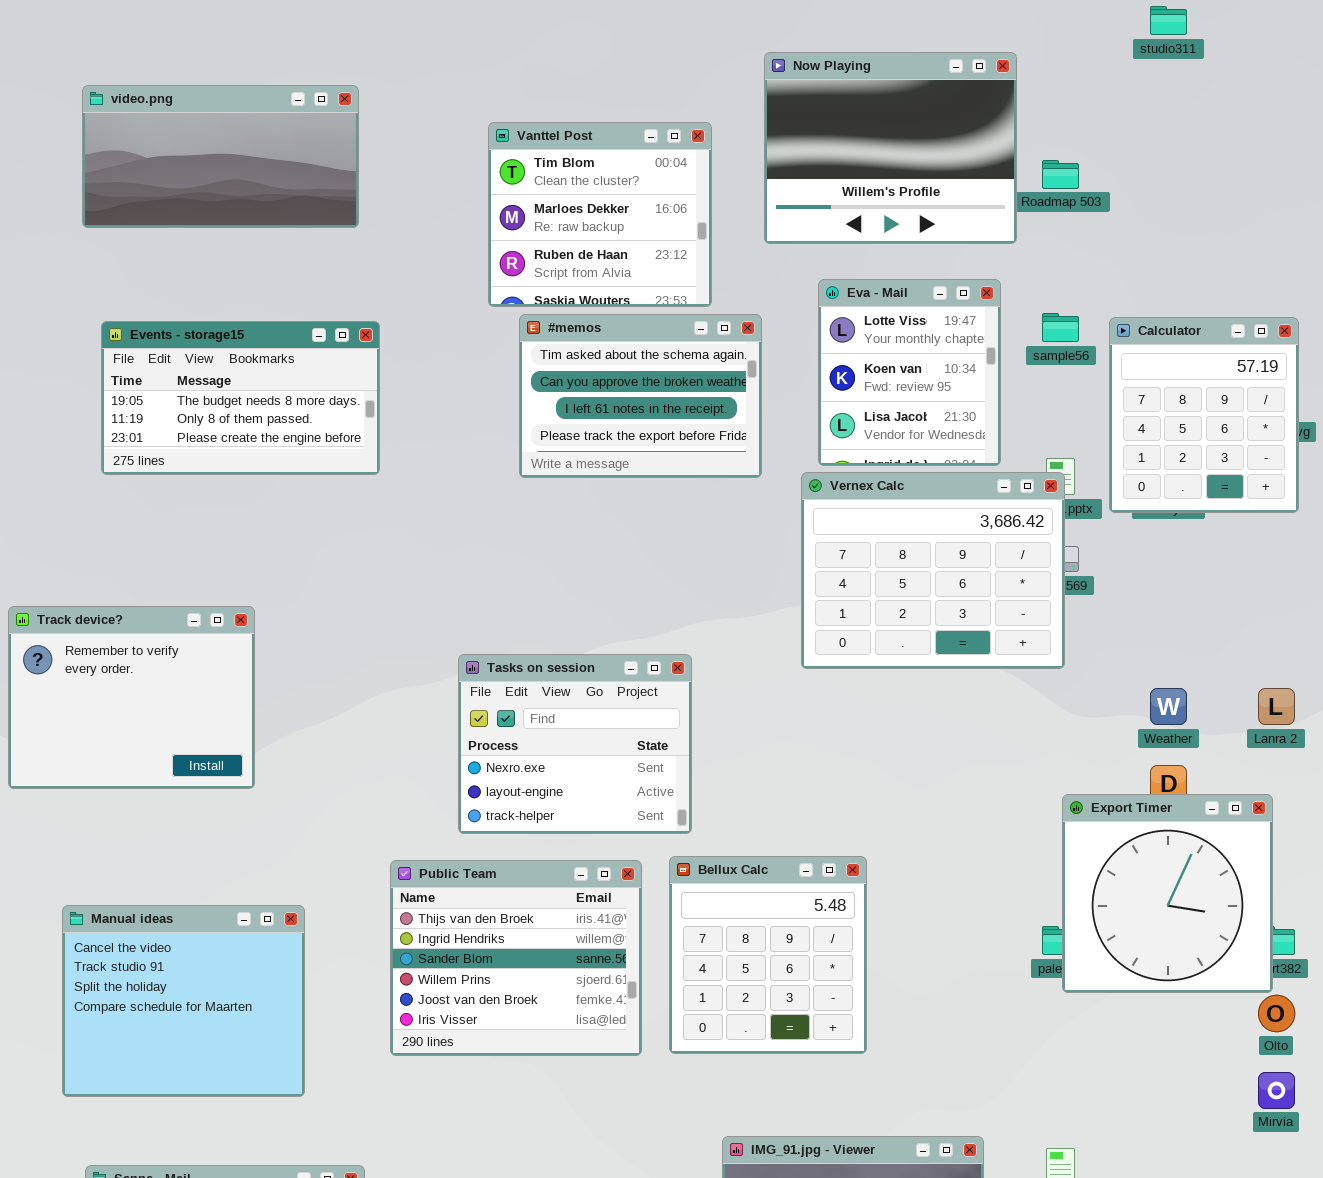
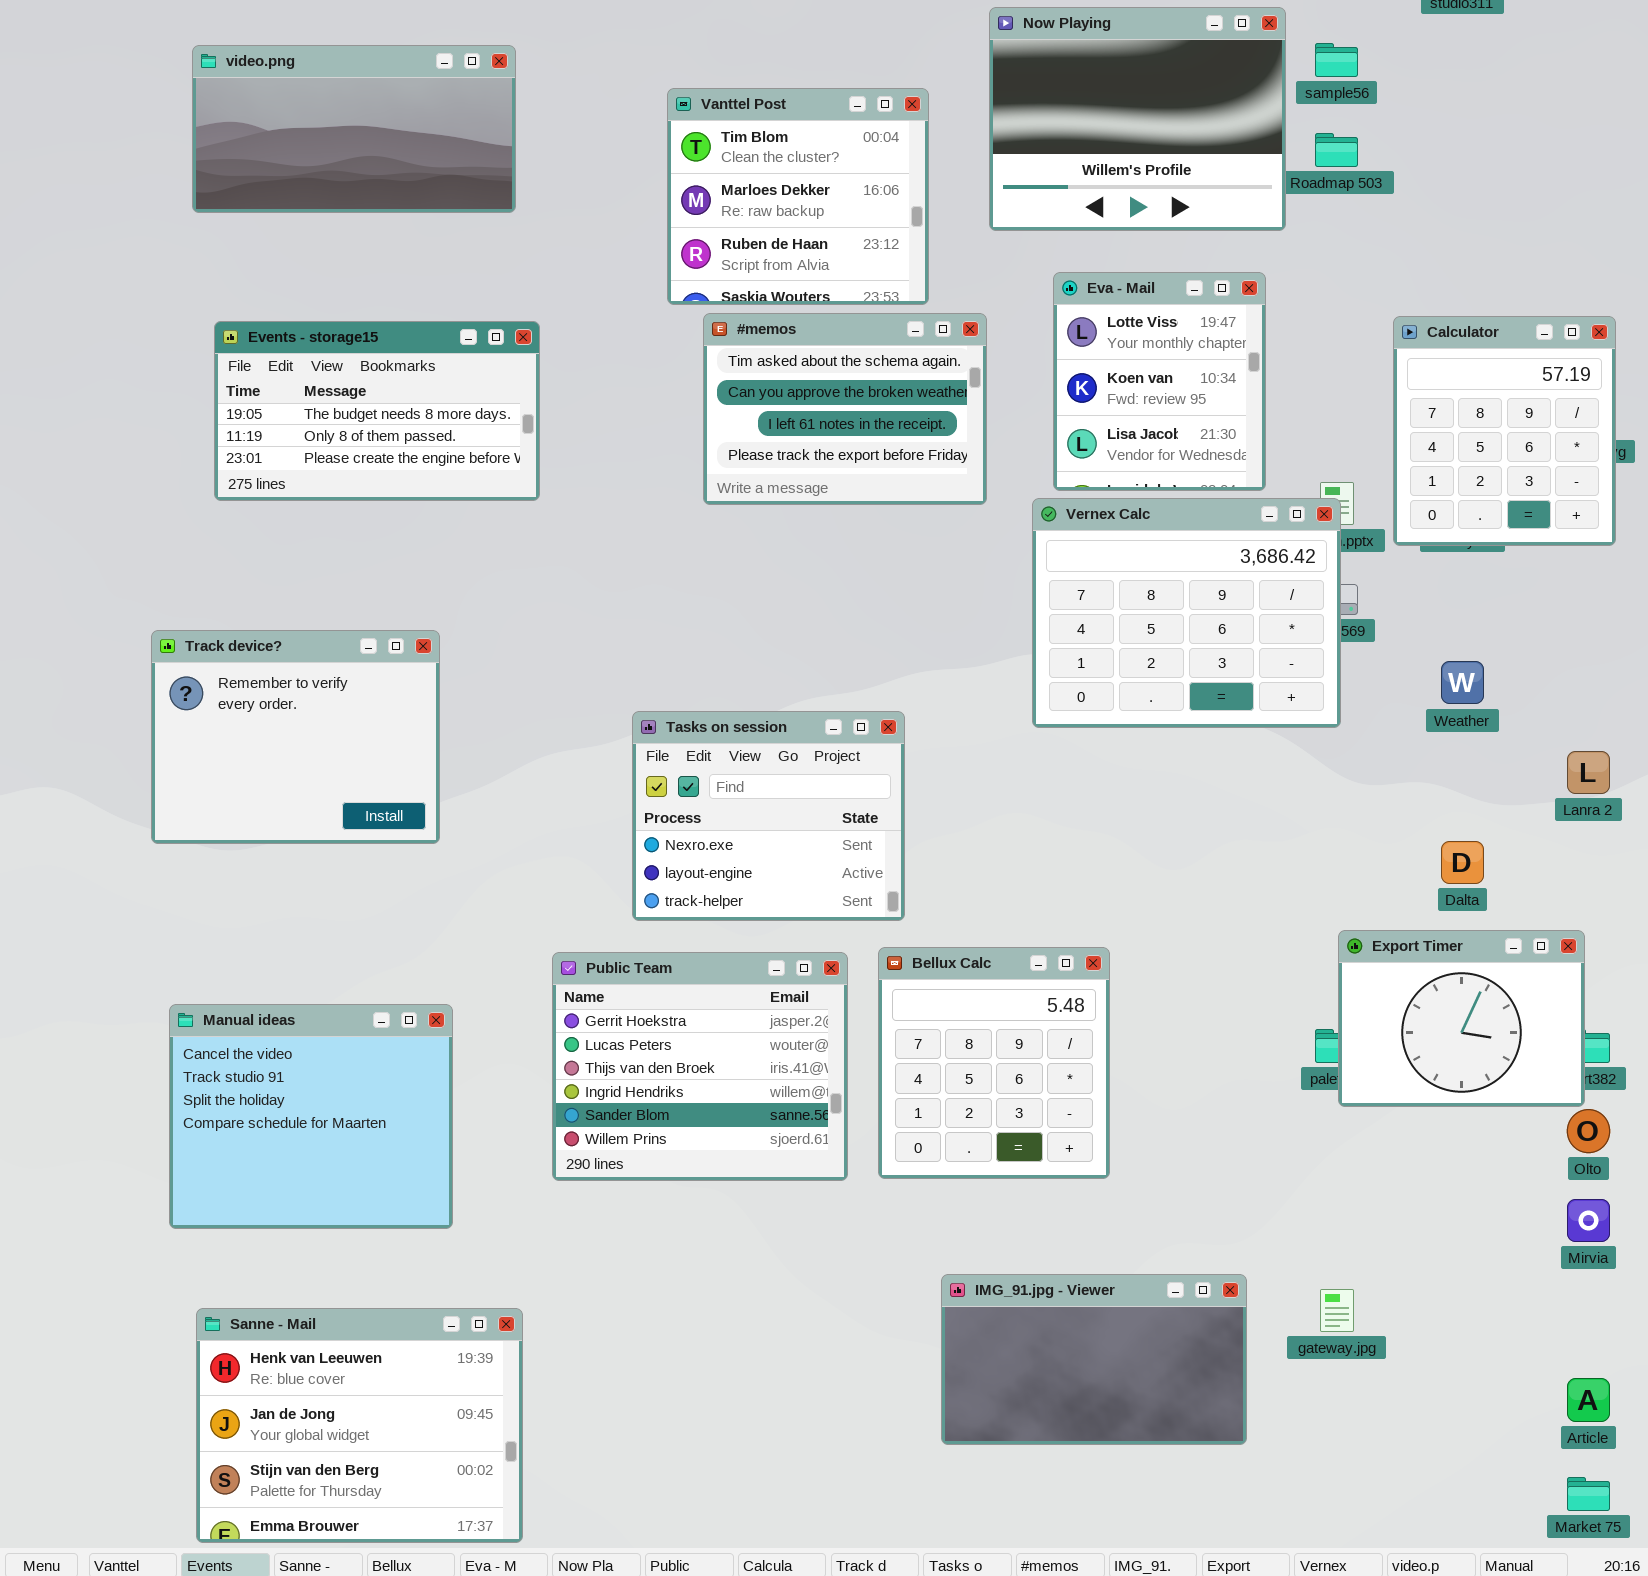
sample56: [1042,313,1079,342] -> [1315,43,1358,77], moved
Track device?: [8,606,255,789] -> [151,630,440,844], moved
Weather: [1150,688,1187,725] -> [1441,661,1484,704], moved
Export Timer: [1062,794,1273,993] -> [1338,930,1585,1107], resized
Public Team: [390,860,642,1056] -> [552,952,848,1181], scrolled up 2 rows

